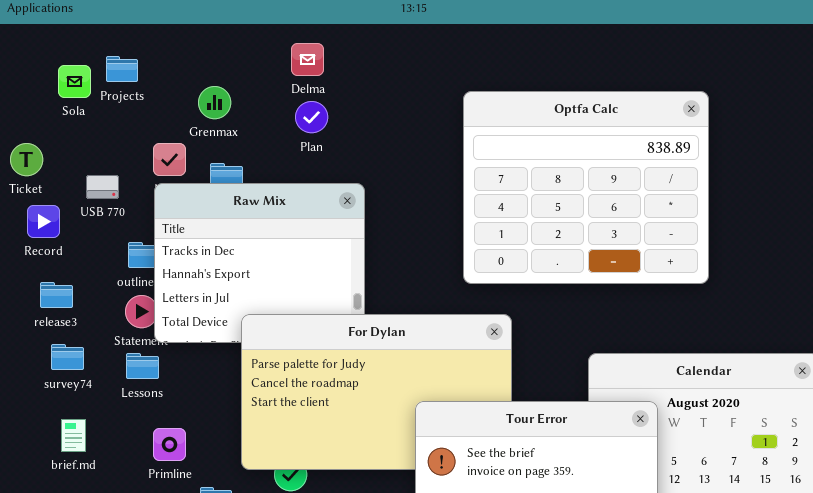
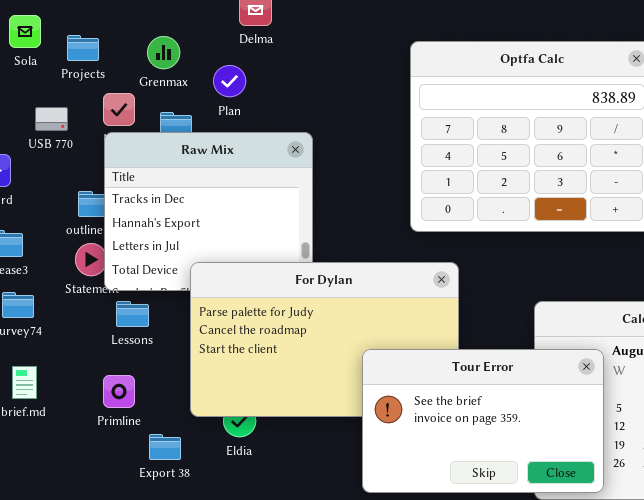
Projects: [106,56,138,82] -> [67,35,99,61], moved
Plan: [295,101,328,133] -> [213,65,246,97], moved
USB 770: [86,175,119,199] -> [35,107,68,131], moved
Lessons: [126,353,159,379] -> [116,301,149,327], moved

